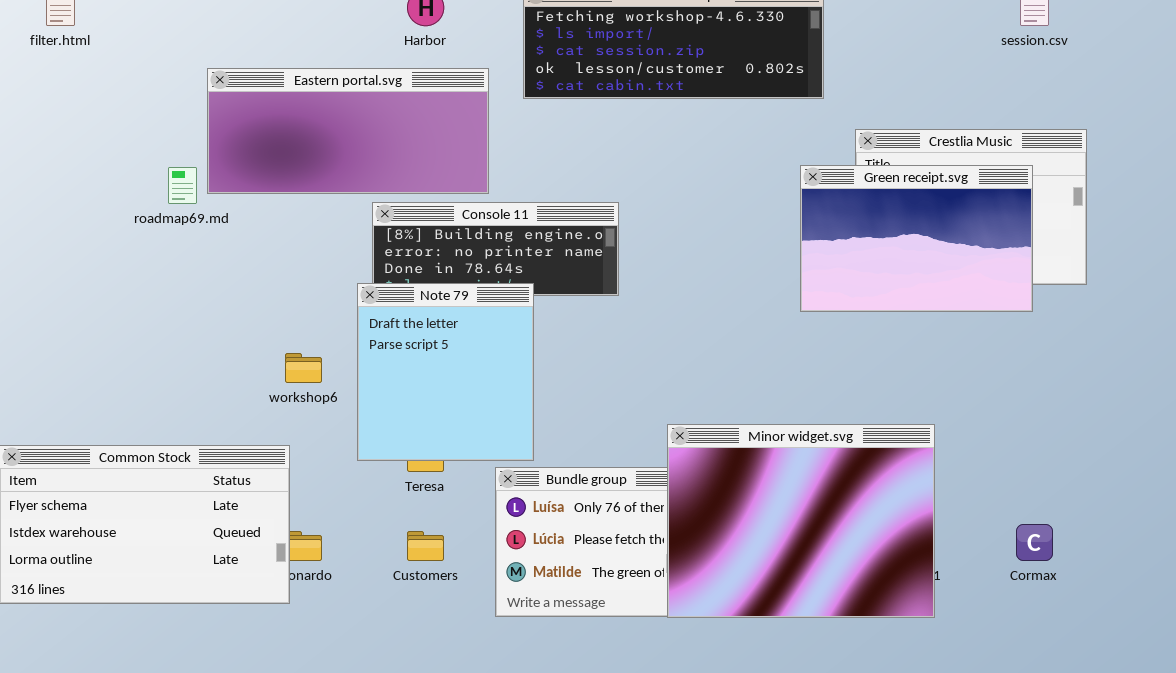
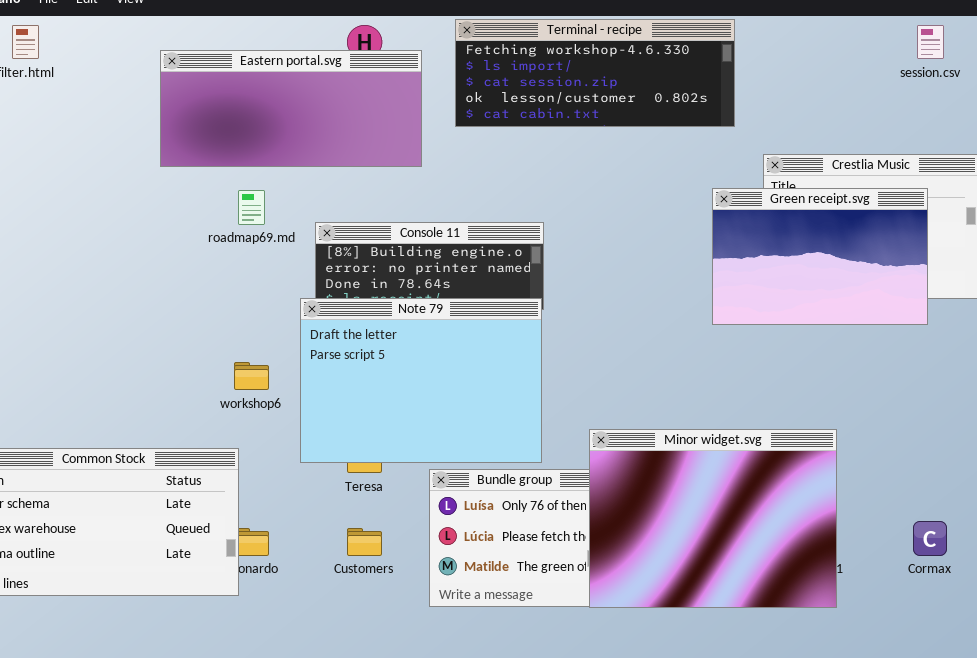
Eastern portal.svg: [207,68,489,194] -> [160,50,422,167], moved
roadmap69.md: [168,167,197,204] -> [238,190,265,225], moved
Note 79: [357,283,534,461] -> [300,298,542,463], resized

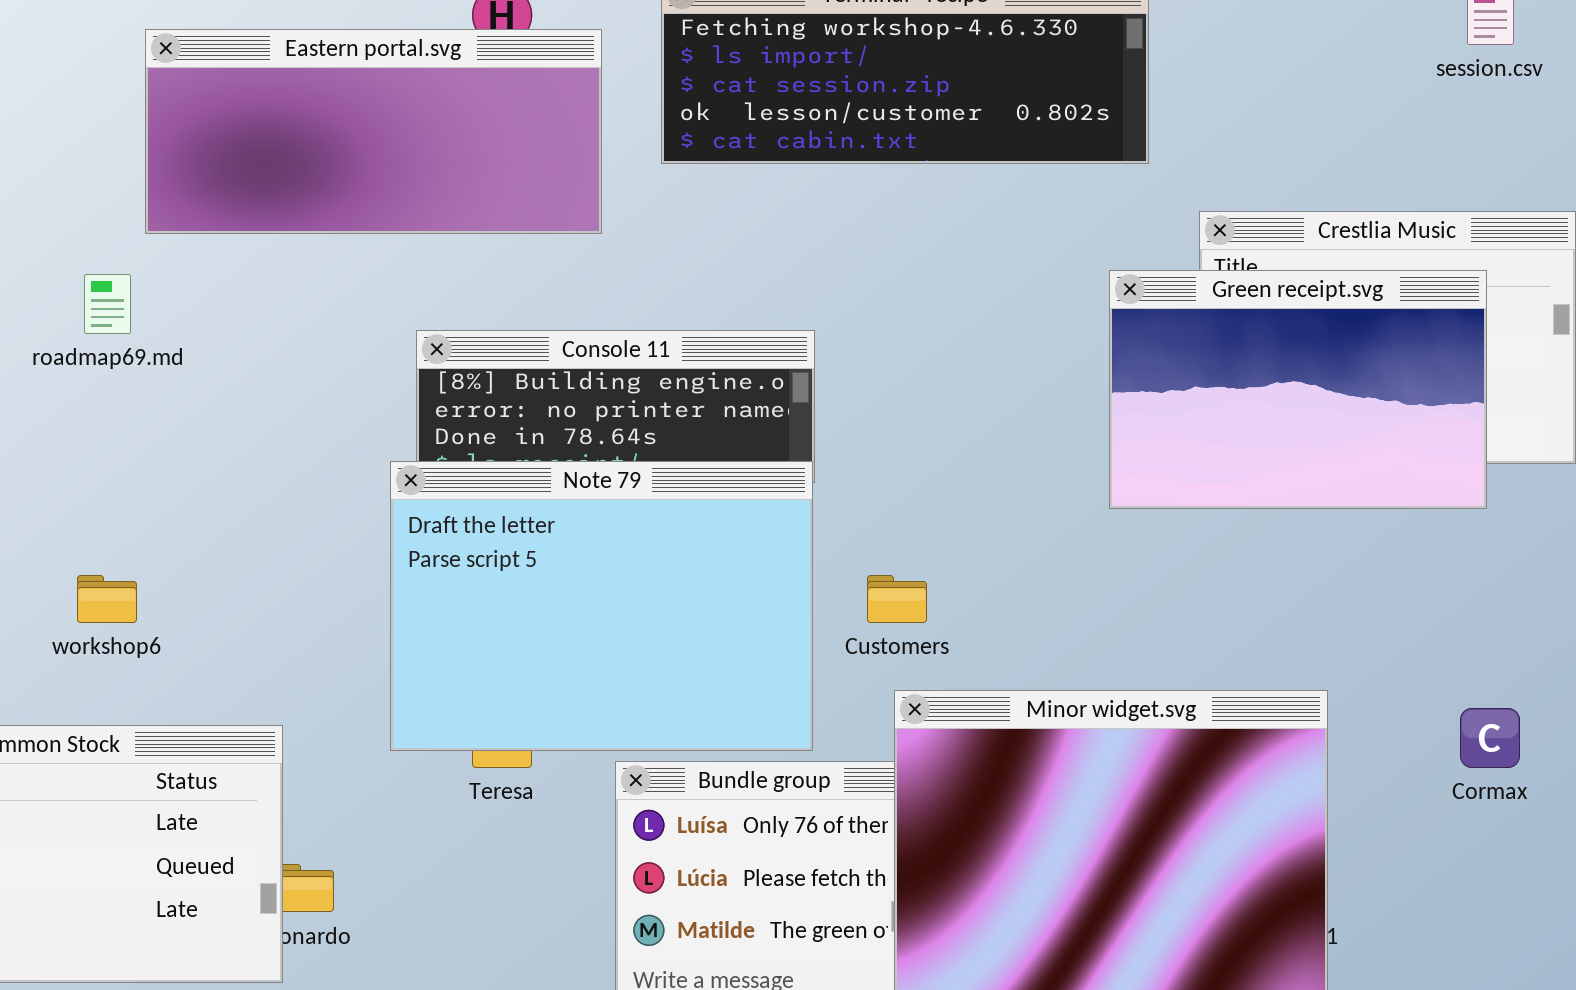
roadmap69.md: [238,190,265,225] -> [84,274,131,334], moved
workshop6: [234,362,269,390] -> [77,575,137,623], moved
Cormax: [913,521,947,556] -> [1460,708,1520,768], moved
Customers: [347,528,382,556] -> [867,575,927,623], moved

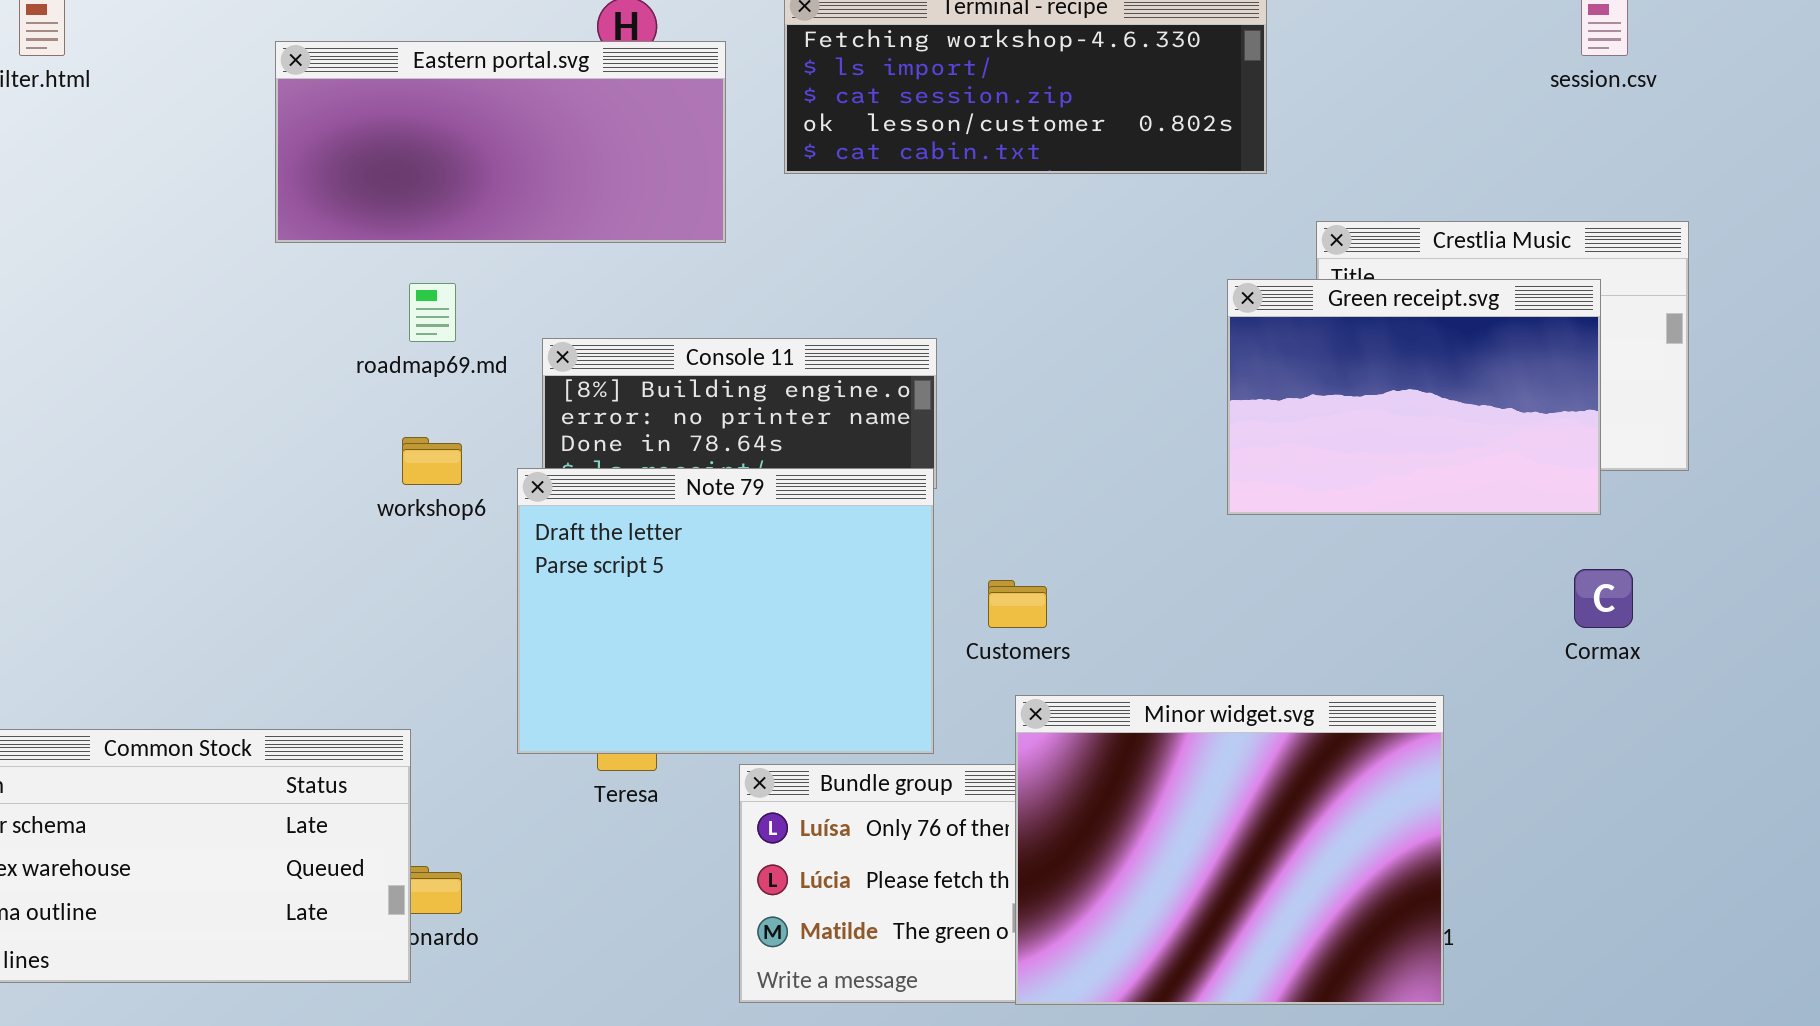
roadmap69.md: [84,274,131,334] -> [409,283,456,342], moved
workshop6: [77,575,137,623] -> [402,437,462,485], moved
Cormax: [1460,708,1520,768] -> [1574,569,1633,628], moved

